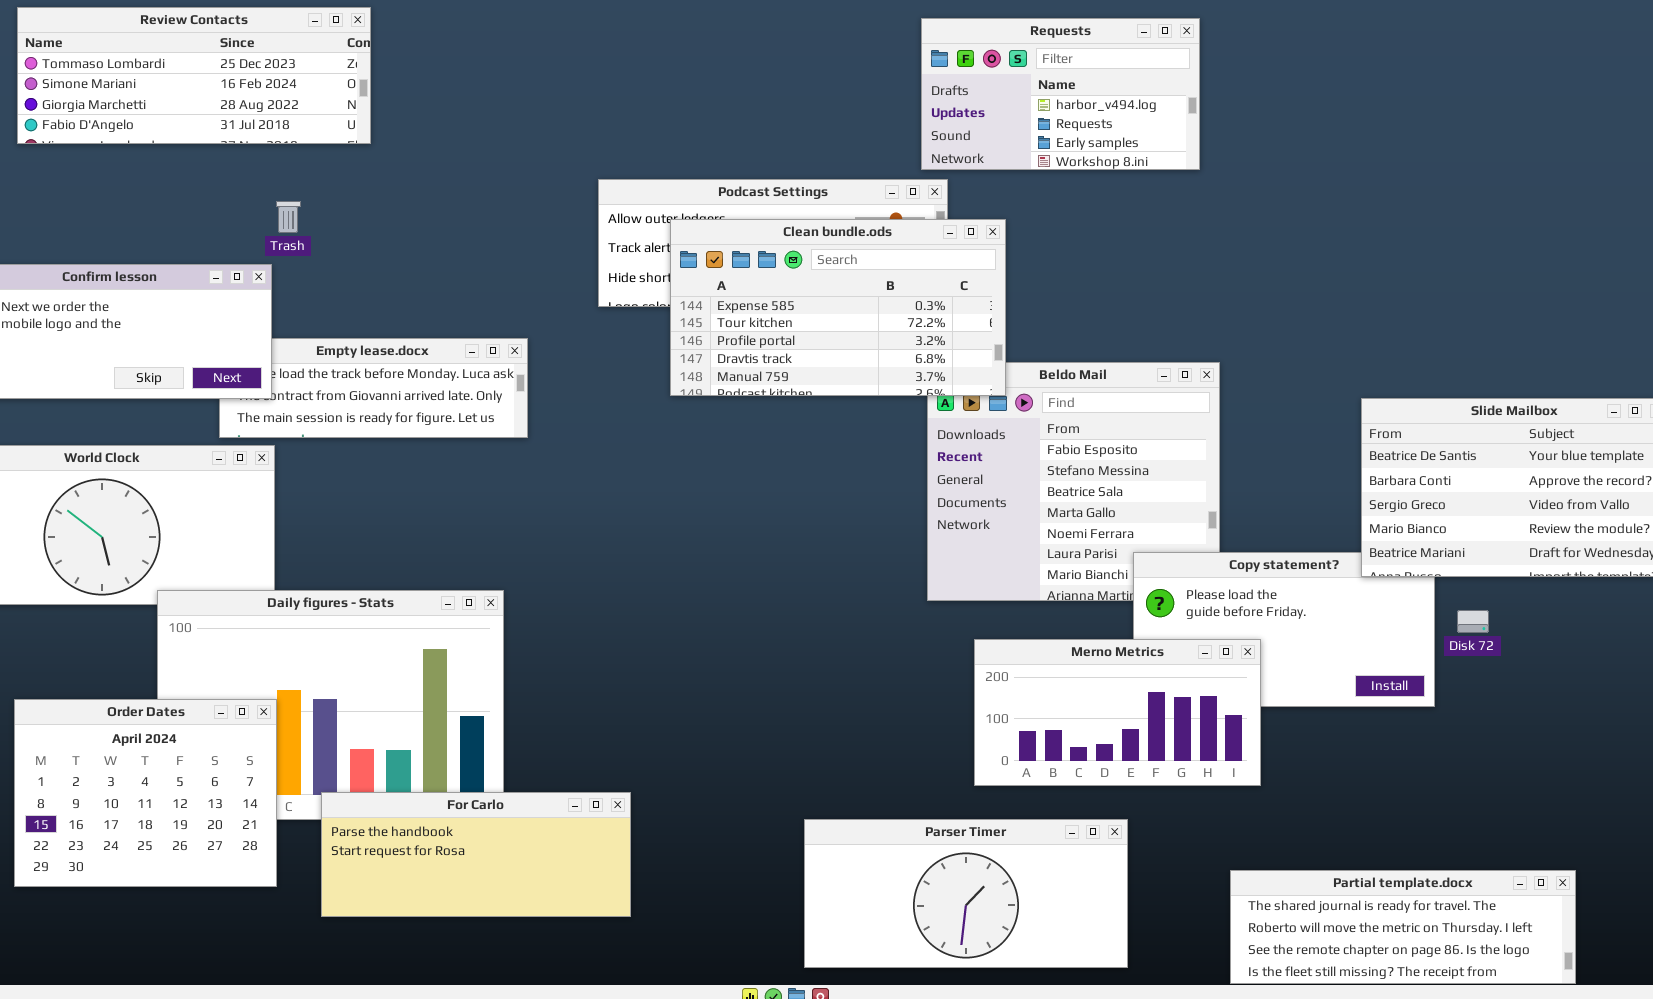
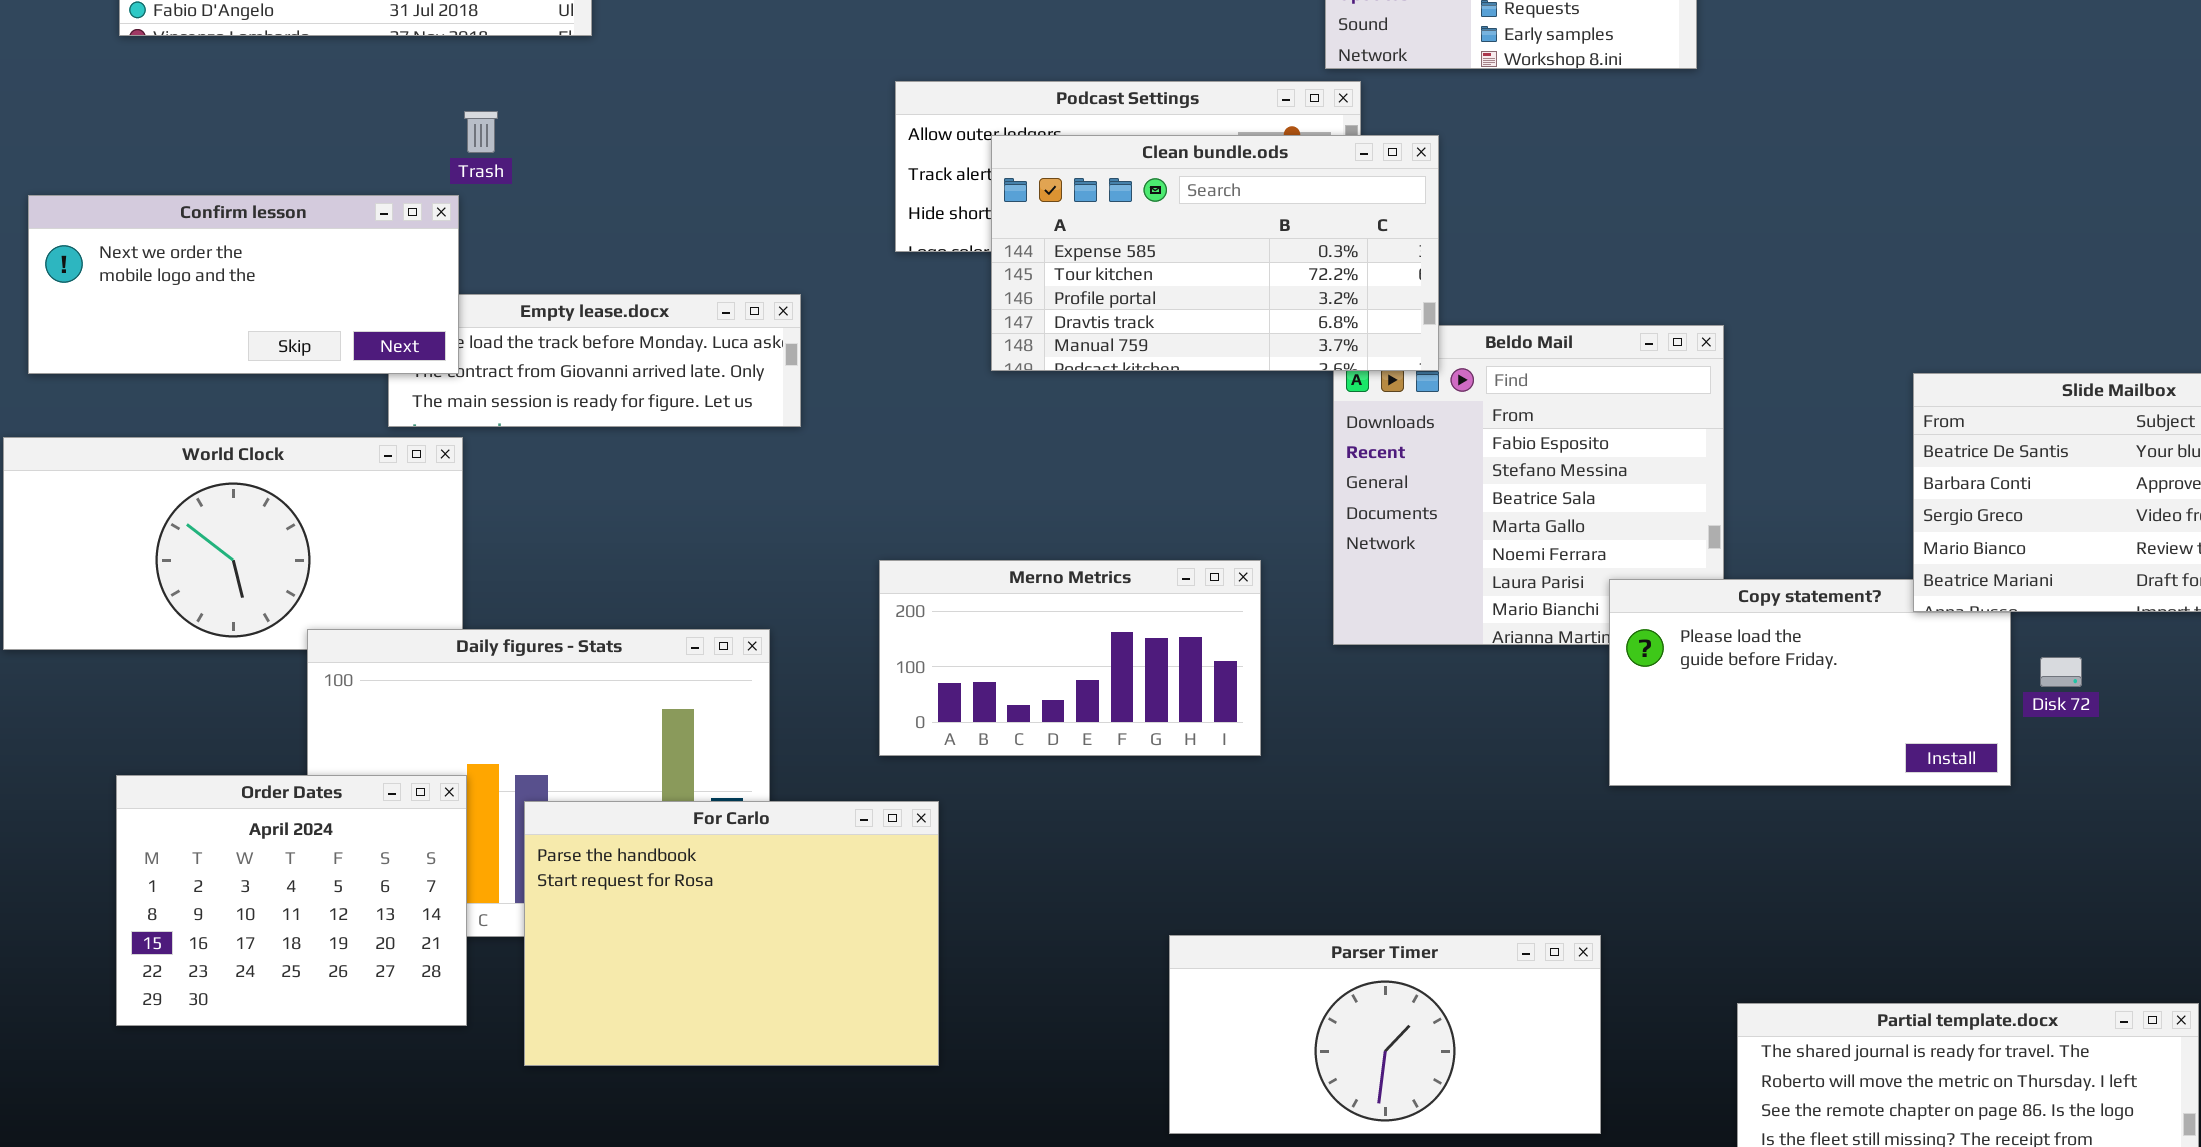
Merno Metrics: [974,639,1261,786] -> [879,560,1261,756], moved
For Carlo: [321,792,631,917] -> [524,801,939,1066], resized

